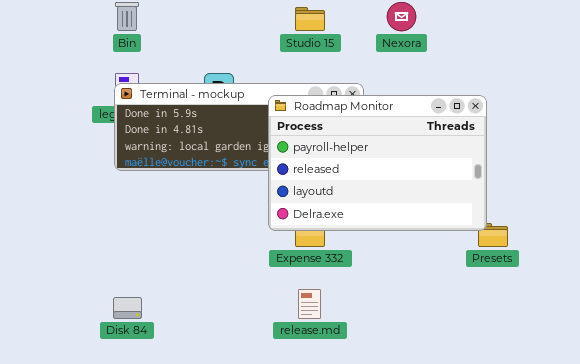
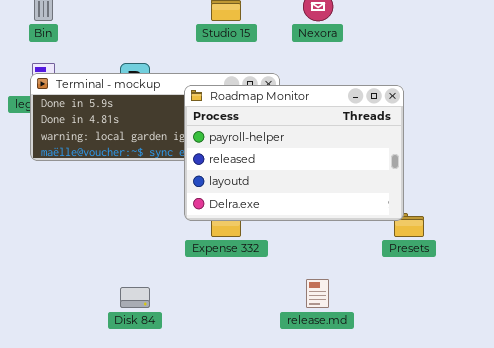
release.md: [298,289,321,319] -> [306,279,329,308], moved
Disk 84: [113,297,142,319] -> [120,287,150,308], moved

